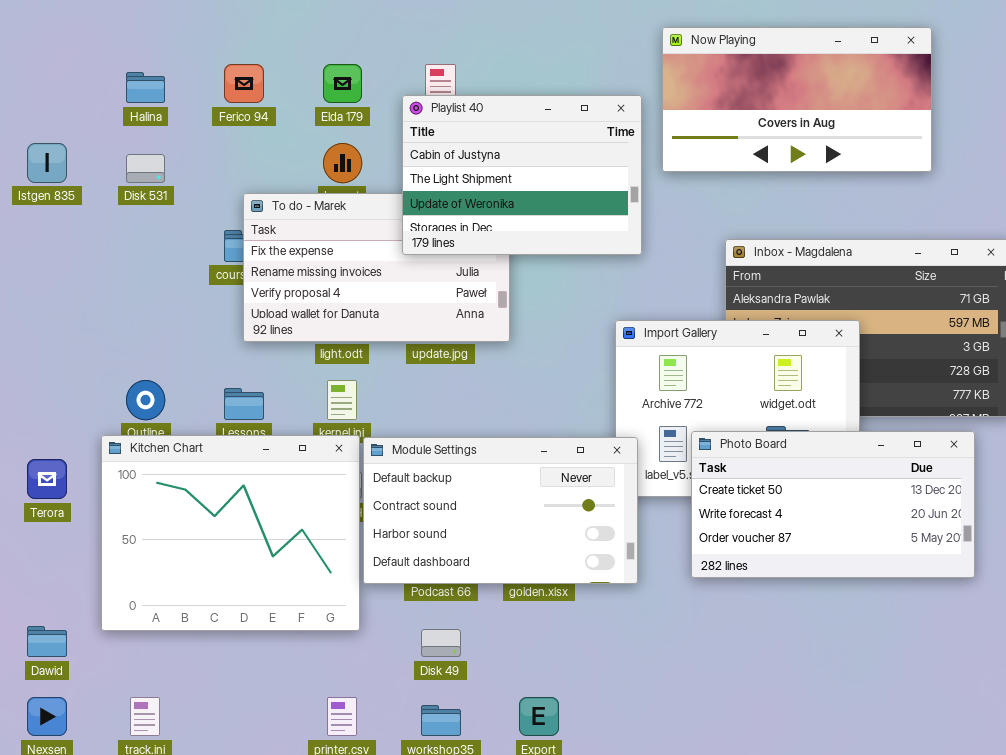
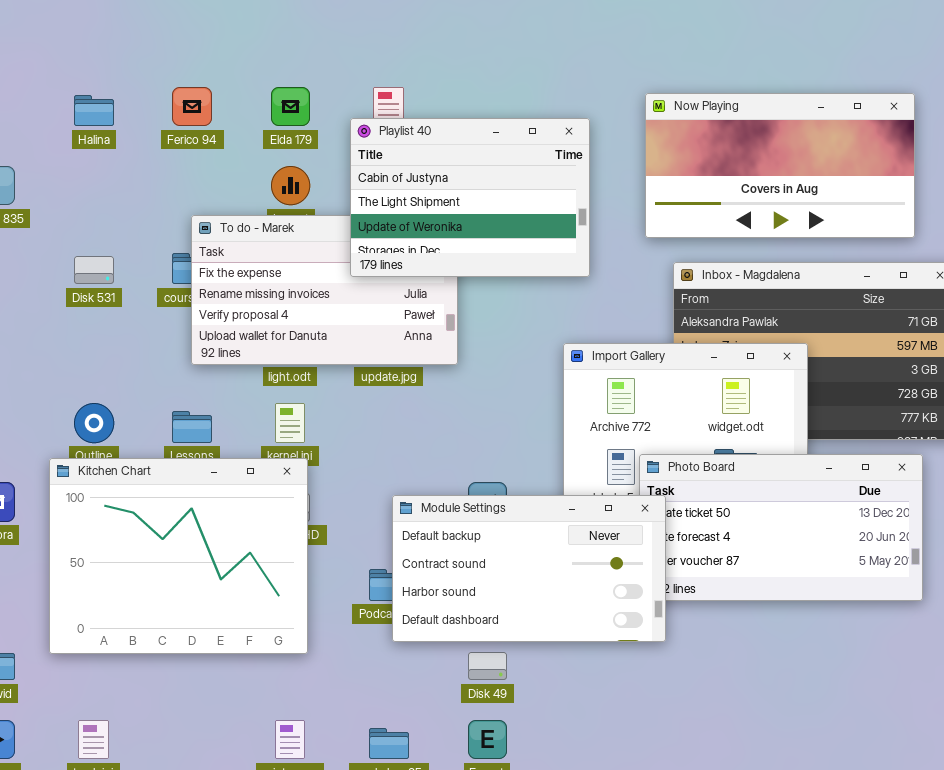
Now Playing: [662,27,932,172] -> [645,93,915,238], moved
Disk 531: [126,154,165,183] -> [74,256,114,284], moved
Module Settings: [363,437,638,584] -> [392,495,666,642], moved
Disk 49: [421,629,461,657] -> [468,652,507,680], moved

